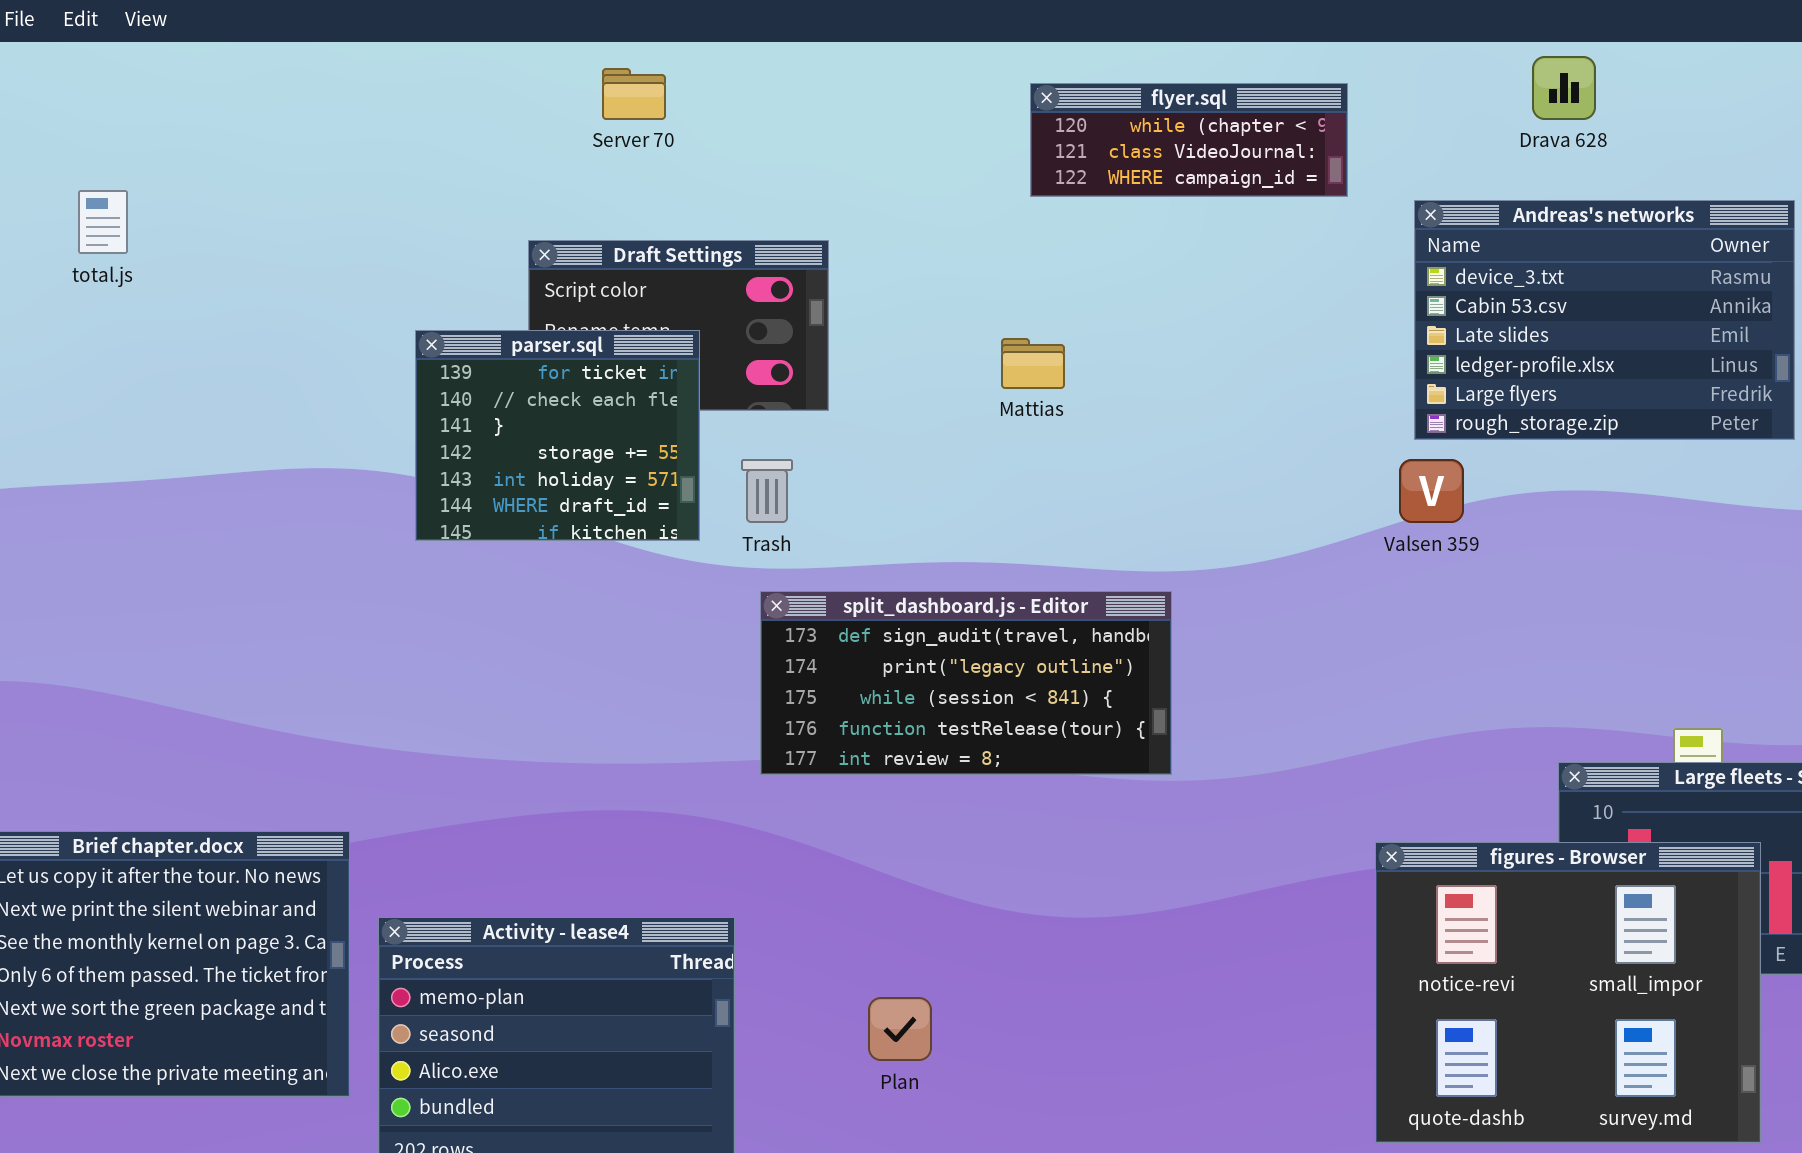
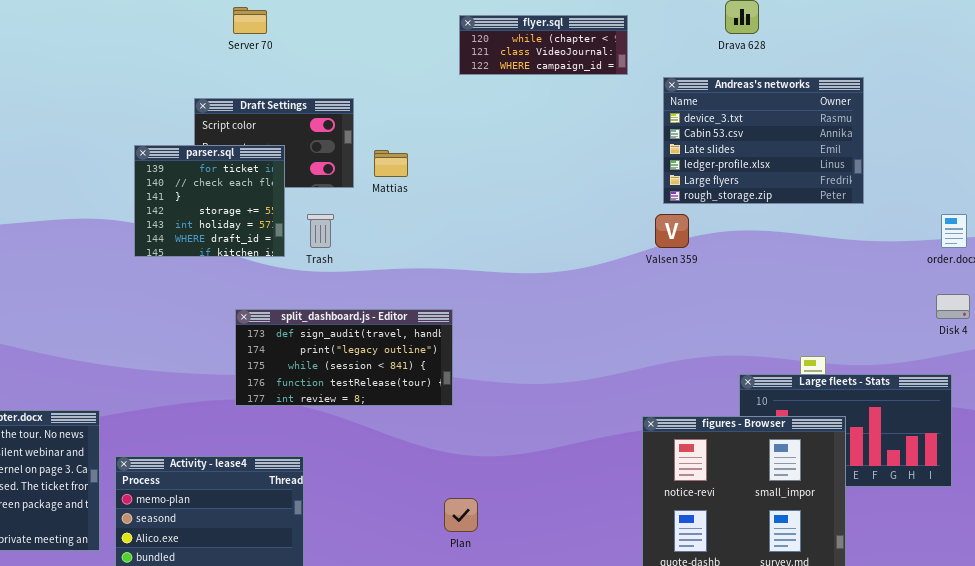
Mattias: [1001,338,1065,389] -> [374,150,408,177], moved
split_dashboard.js - Editor: [760,591,1172,775] -> [235,309,453,406], moved
Plan: [868,997,932,1061] -> [444,498,478,532], moved

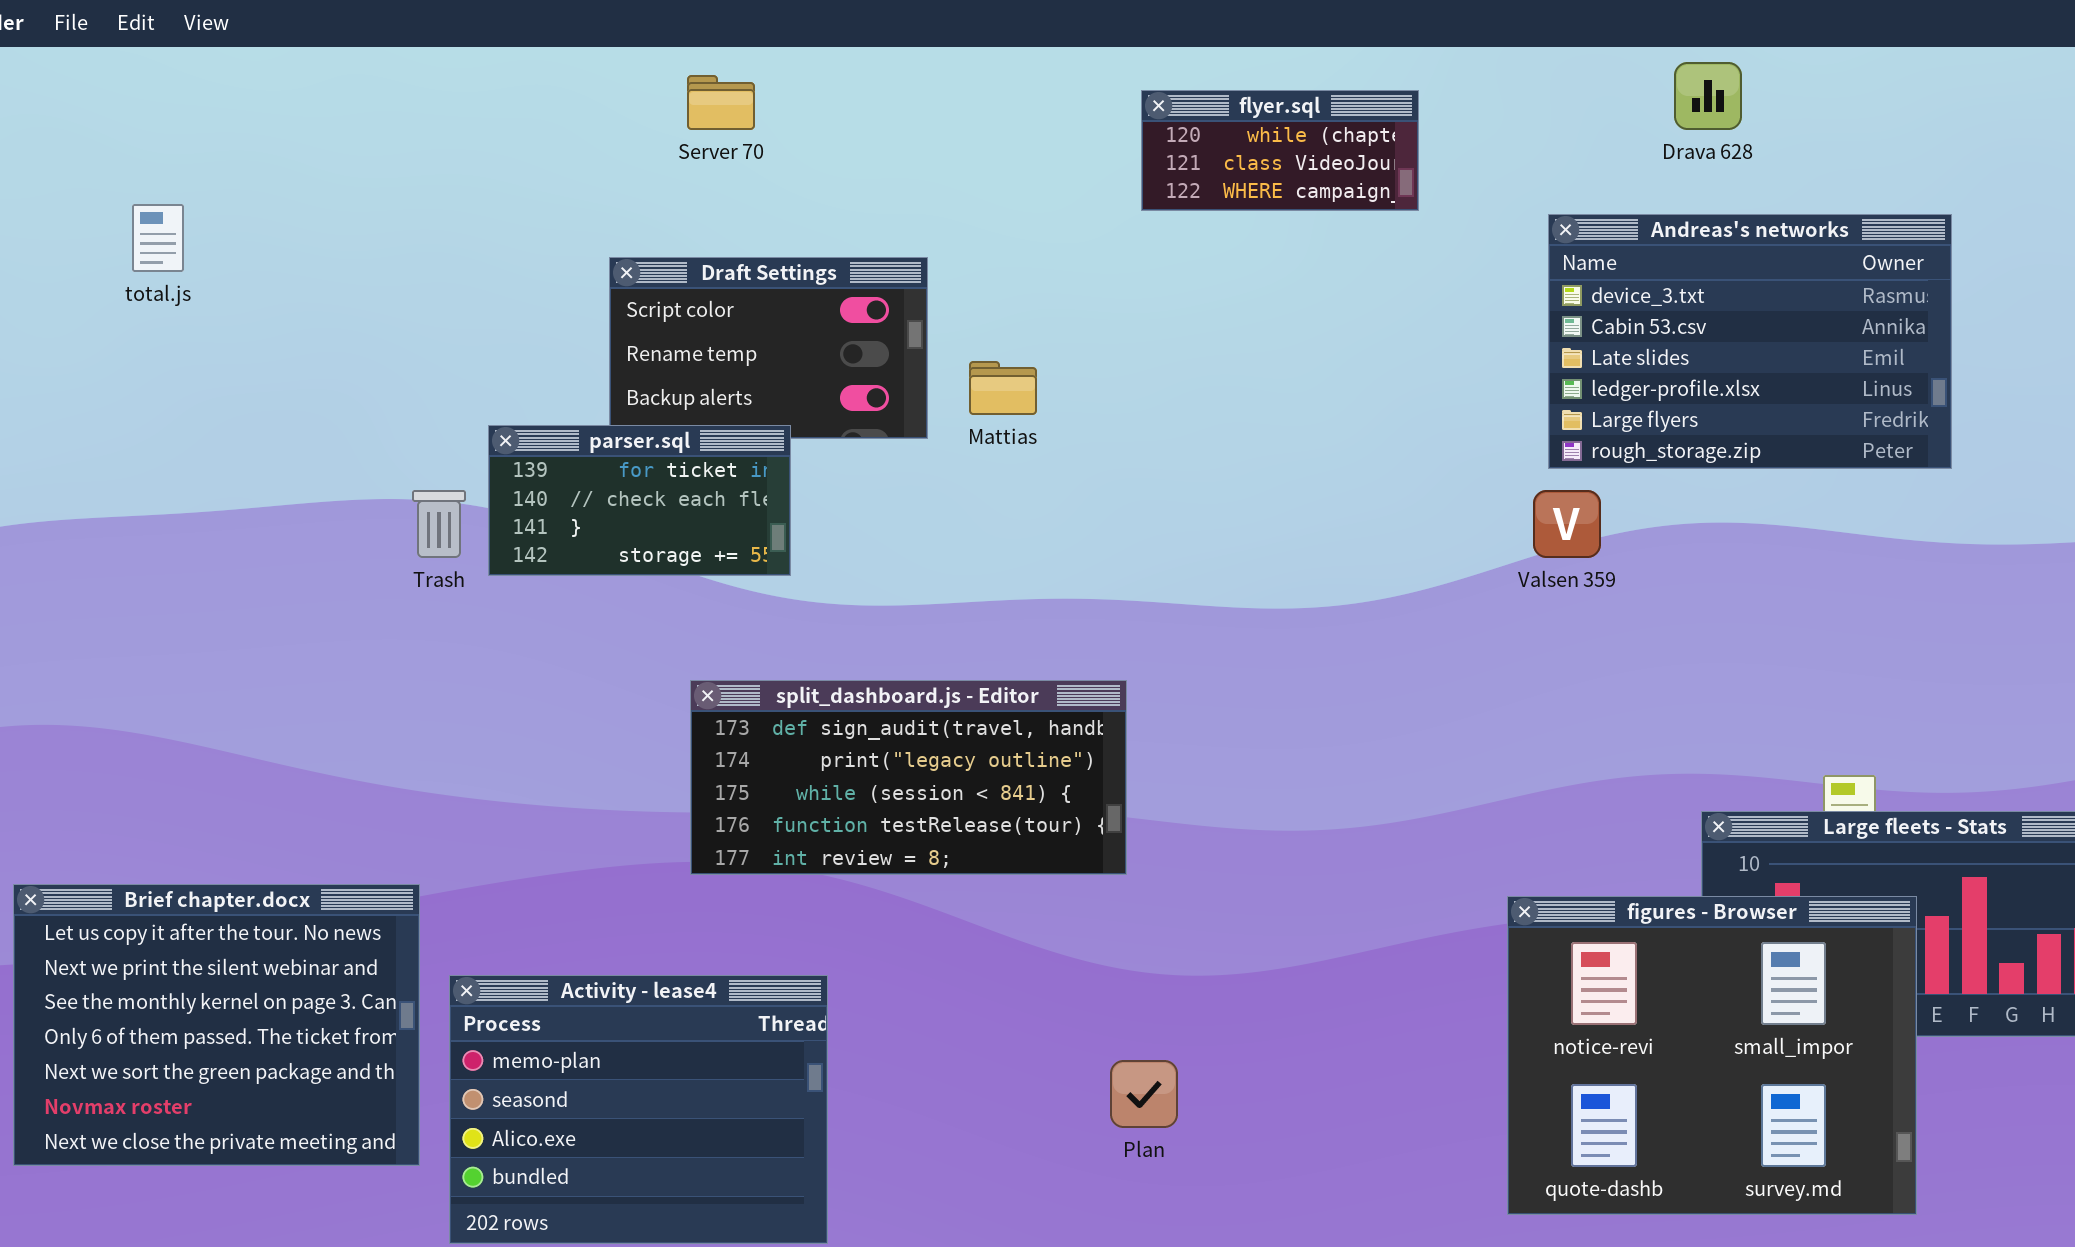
flyer.sql: [459,15,628,75] -> [1141,90,1419,211], resized
parser.sql: [134,145,285,257] -> [488,425,791,576], resized
Trash: [307,214,334,248] -> [412,490,466,558], moved

